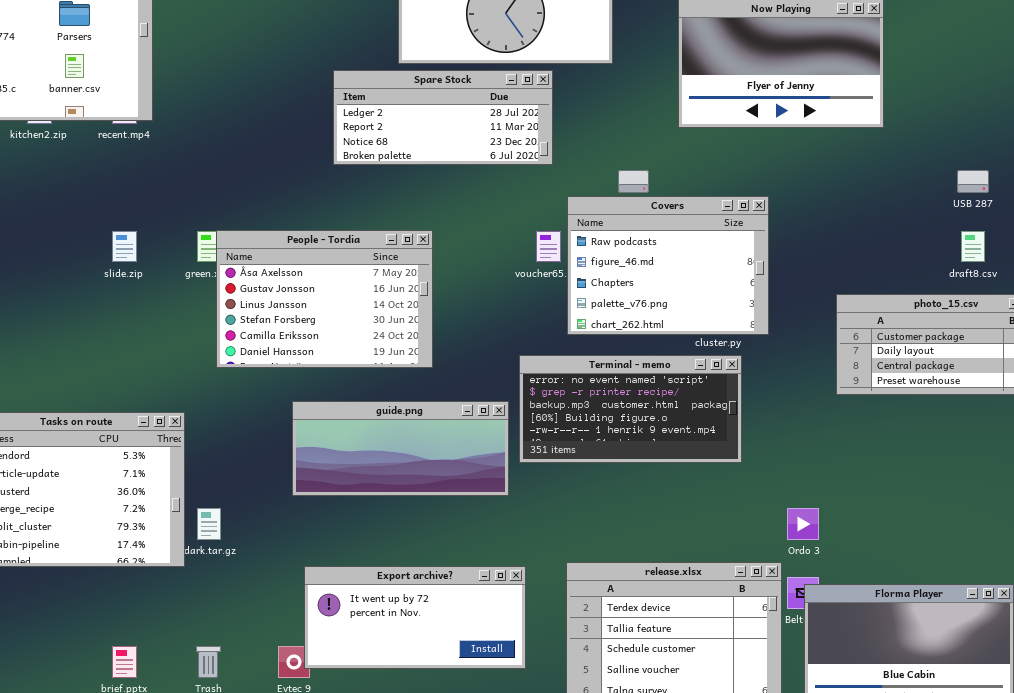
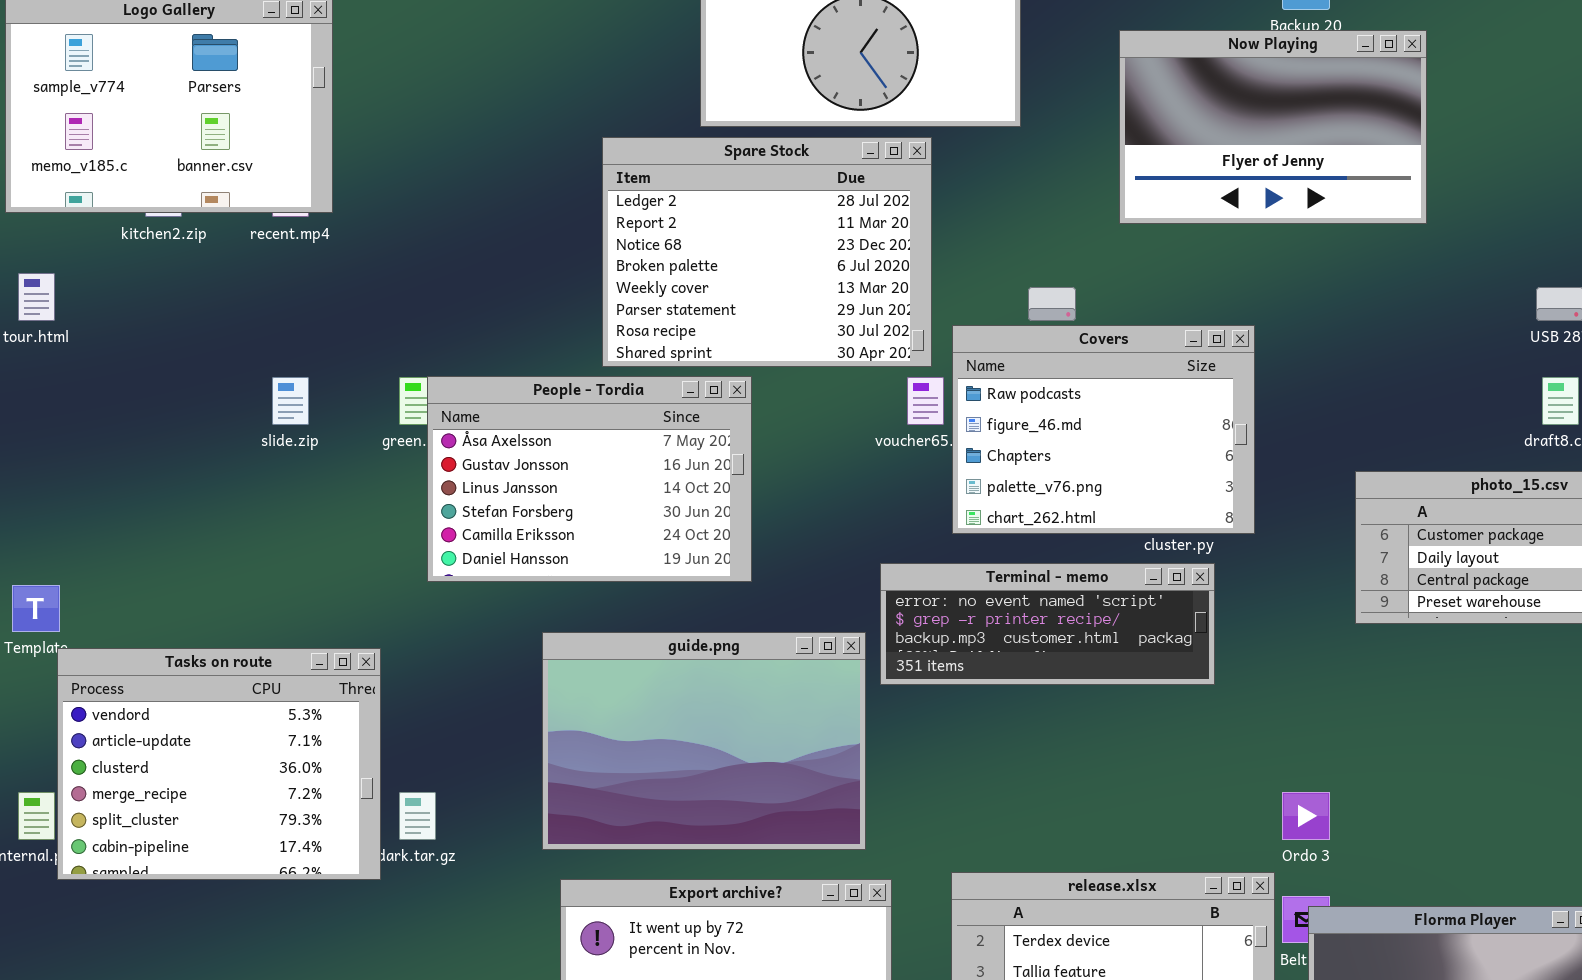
Spare Stock: [333,70,553,165] -> [602,137,932,367], resized
Terminal - memo: [519,355,742,463] -> [880,563,1215,685], resized
guide.png: [292,401,509,496] -> [542,632,866,850], resized

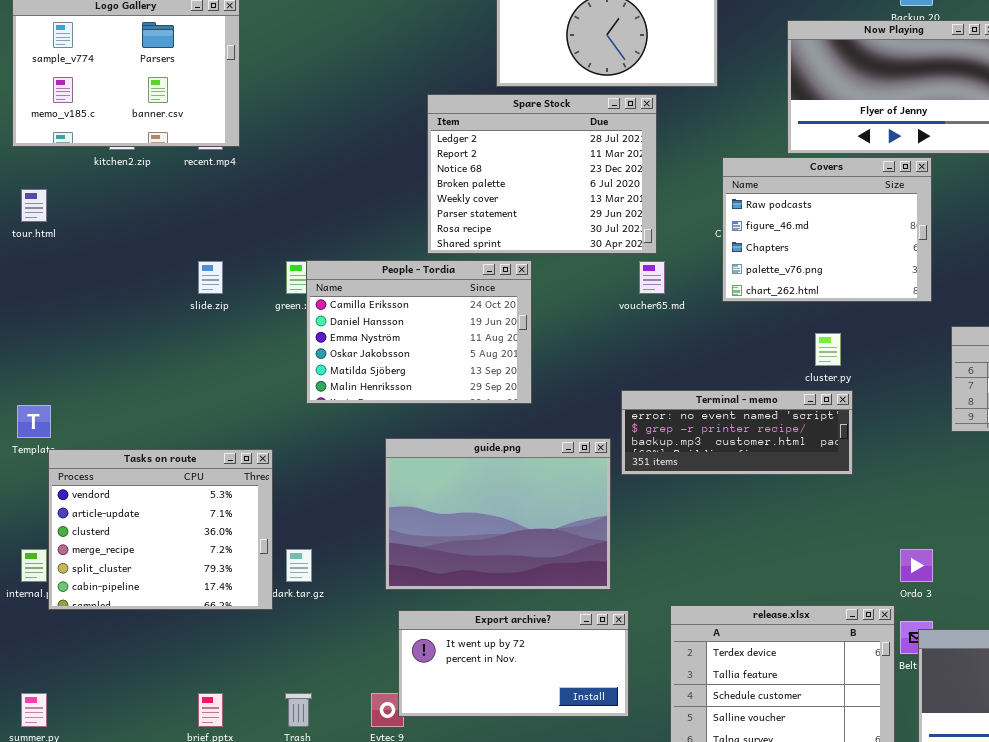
Covers: [952,325,1255,534] -> [722,157,932,302], moved
People - Tordia: [427,376,752,582] -> [306,260,532,404], scrolled down 4 rows

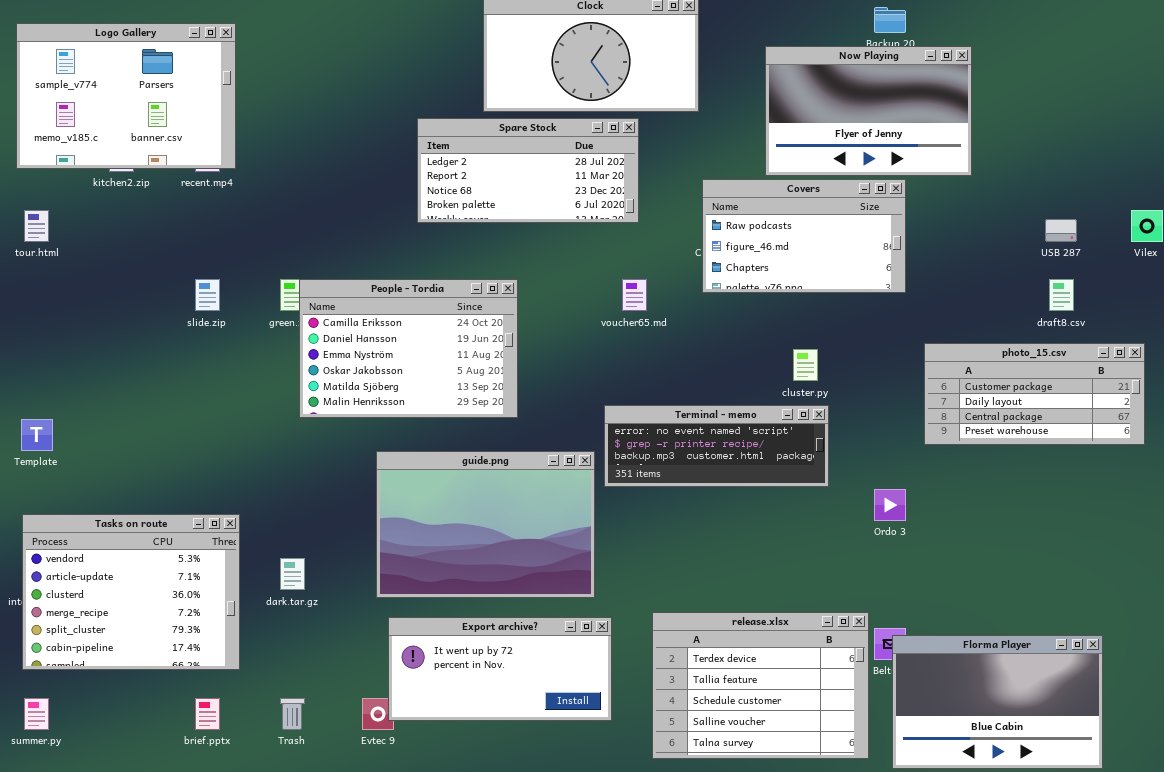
Spare Stock: [427,94,657,254] -> [417,118,639,223], resized
Covers: [722,157,932,302] -> [702,179,906,293], resized
Tasks on route: [48,449,273,610] -> [22,514,240,670], moved
Ordo 3: [900,549,933,582] -> [874,489,906,521], moved

